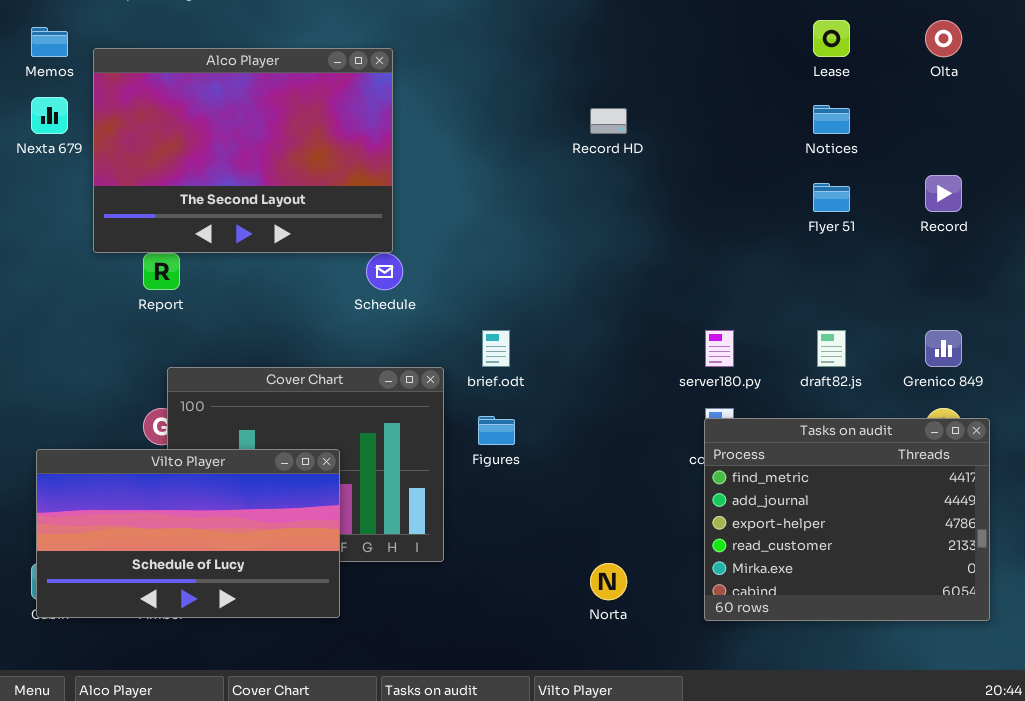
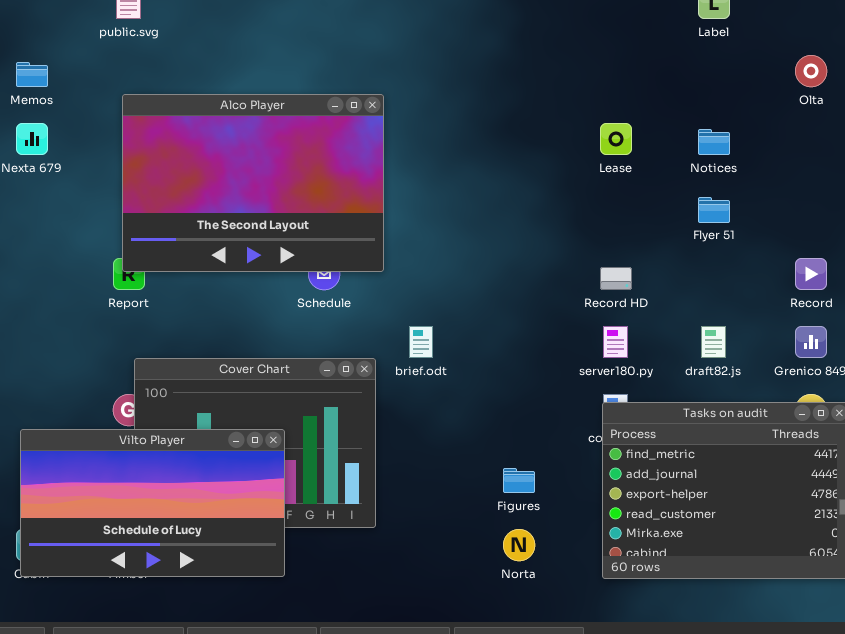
Lease: [813,20,850,57] -> [600,123,632,155], moved
Alco Player: [93,48,393,253] -> [122,94,384,272], moved
Record HD: [590,108,627,134] -> [600,267,632,290], moved
Record: [925,175,962,212] -> [795,258,827,290], moved
Figures: [478,416,515,445] -> [503,468,535,493], moved

